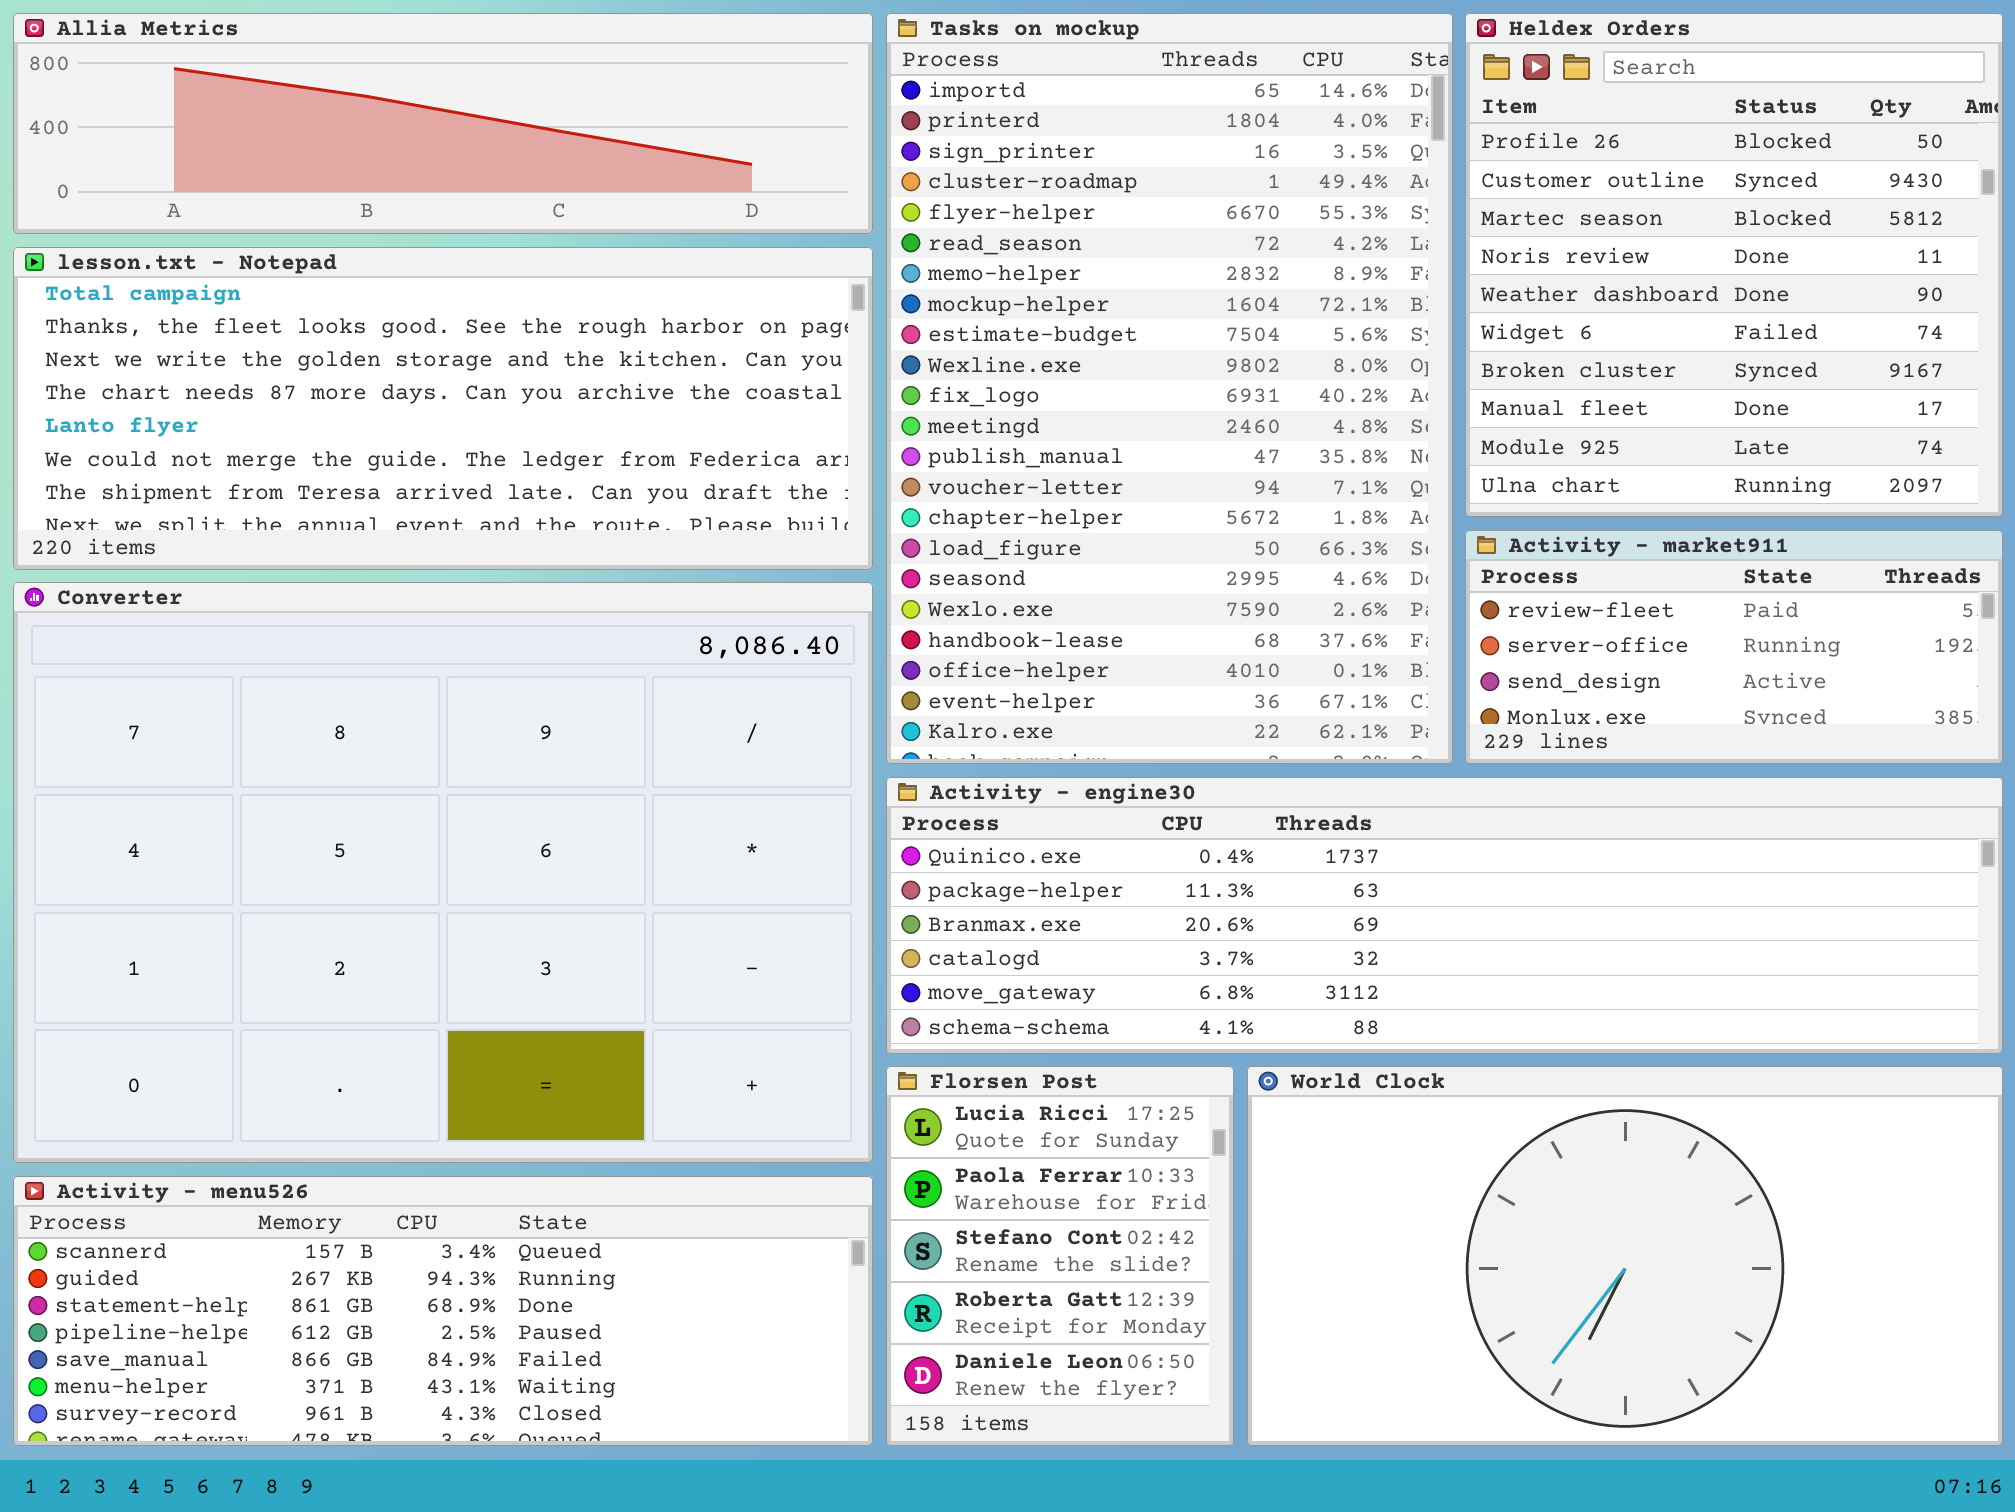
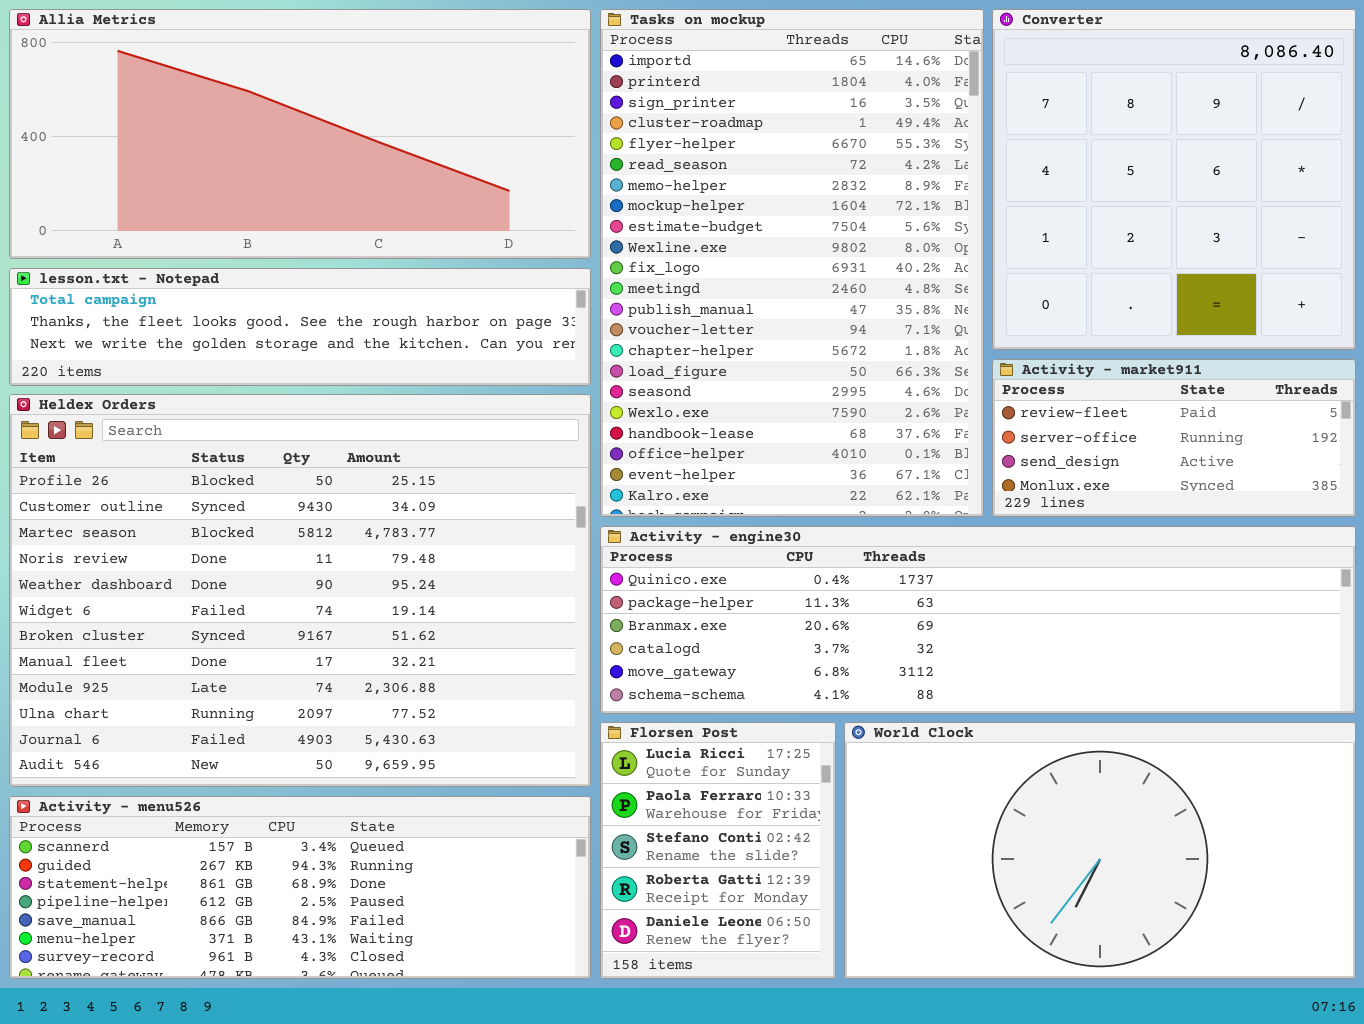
Allia Metrics: [13,13,873,234] -> [9,9,591,259], resized
Heldex Orders: [1465,13,2003,517] -> [9,394,591,787], moved, resized
lesson.txt - Notepad: [13,247,873,570] -> [9,268,591,386], resized
Converter: [13,582,873,1163] -> [992,9,1356,350], moved, resized

